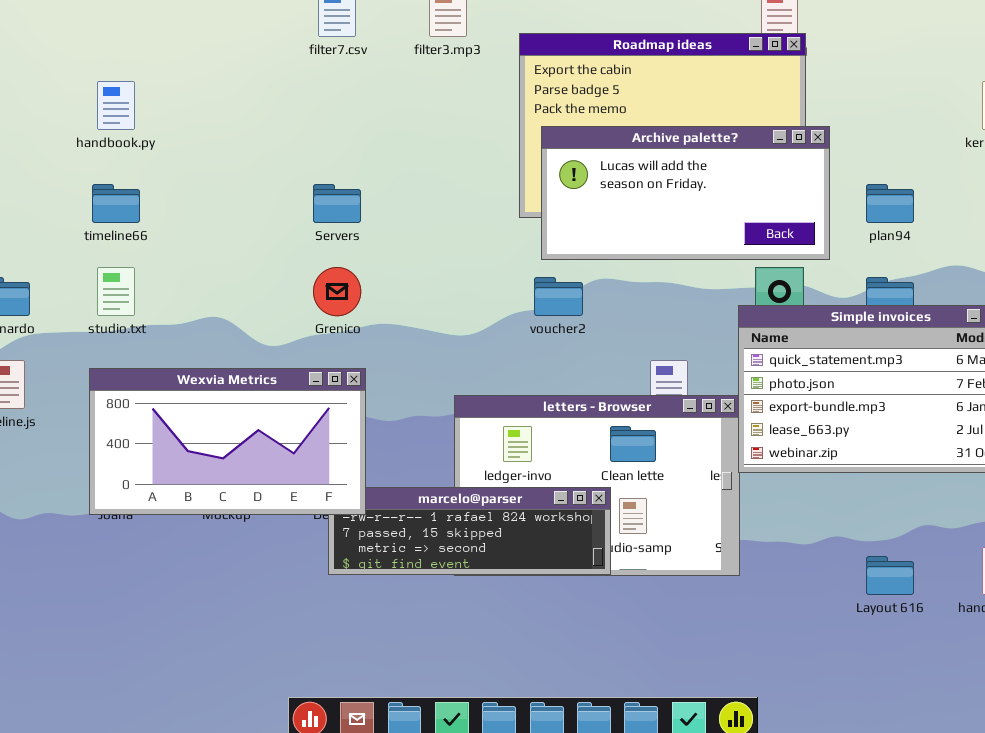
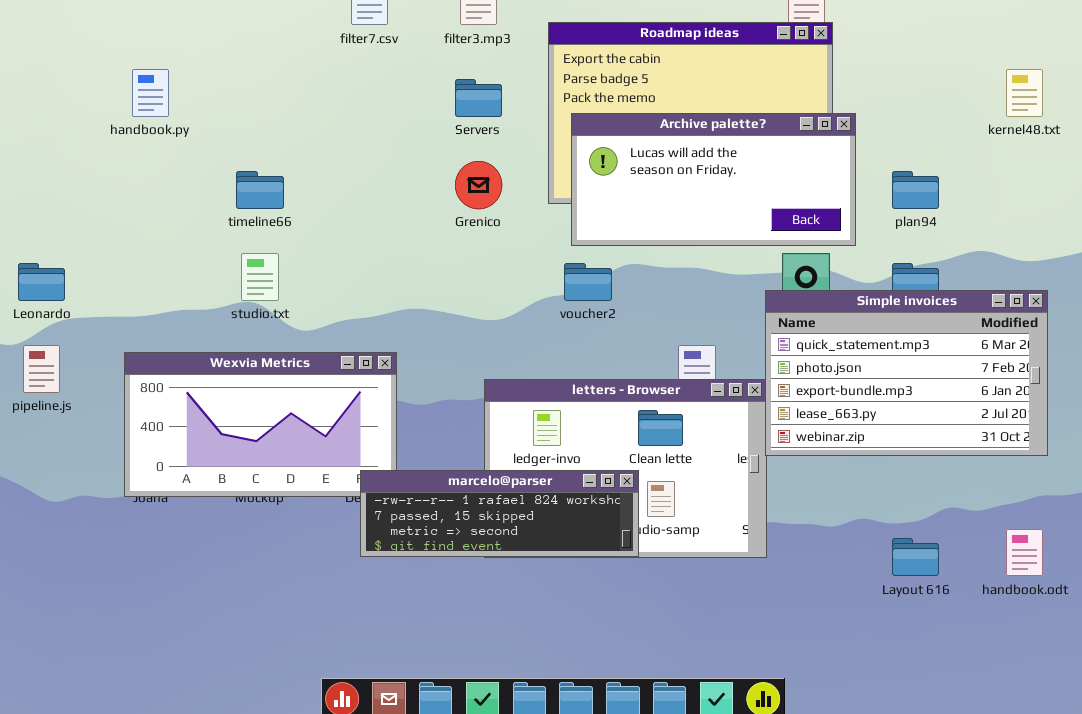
timeline66: [92,184,140,223] -> [236,171,284,209], moved
Servers: [313,184,361,223] -> [455,79,502,117], moved
studio.txt: [97,267,135,316] -> [241,253,279,301], moved
Grenico: [313,267,361,316] -> [455,161,502,209], moved
marcelo@parser: [328,487,611,575] -> [360,470,639,557], raised

